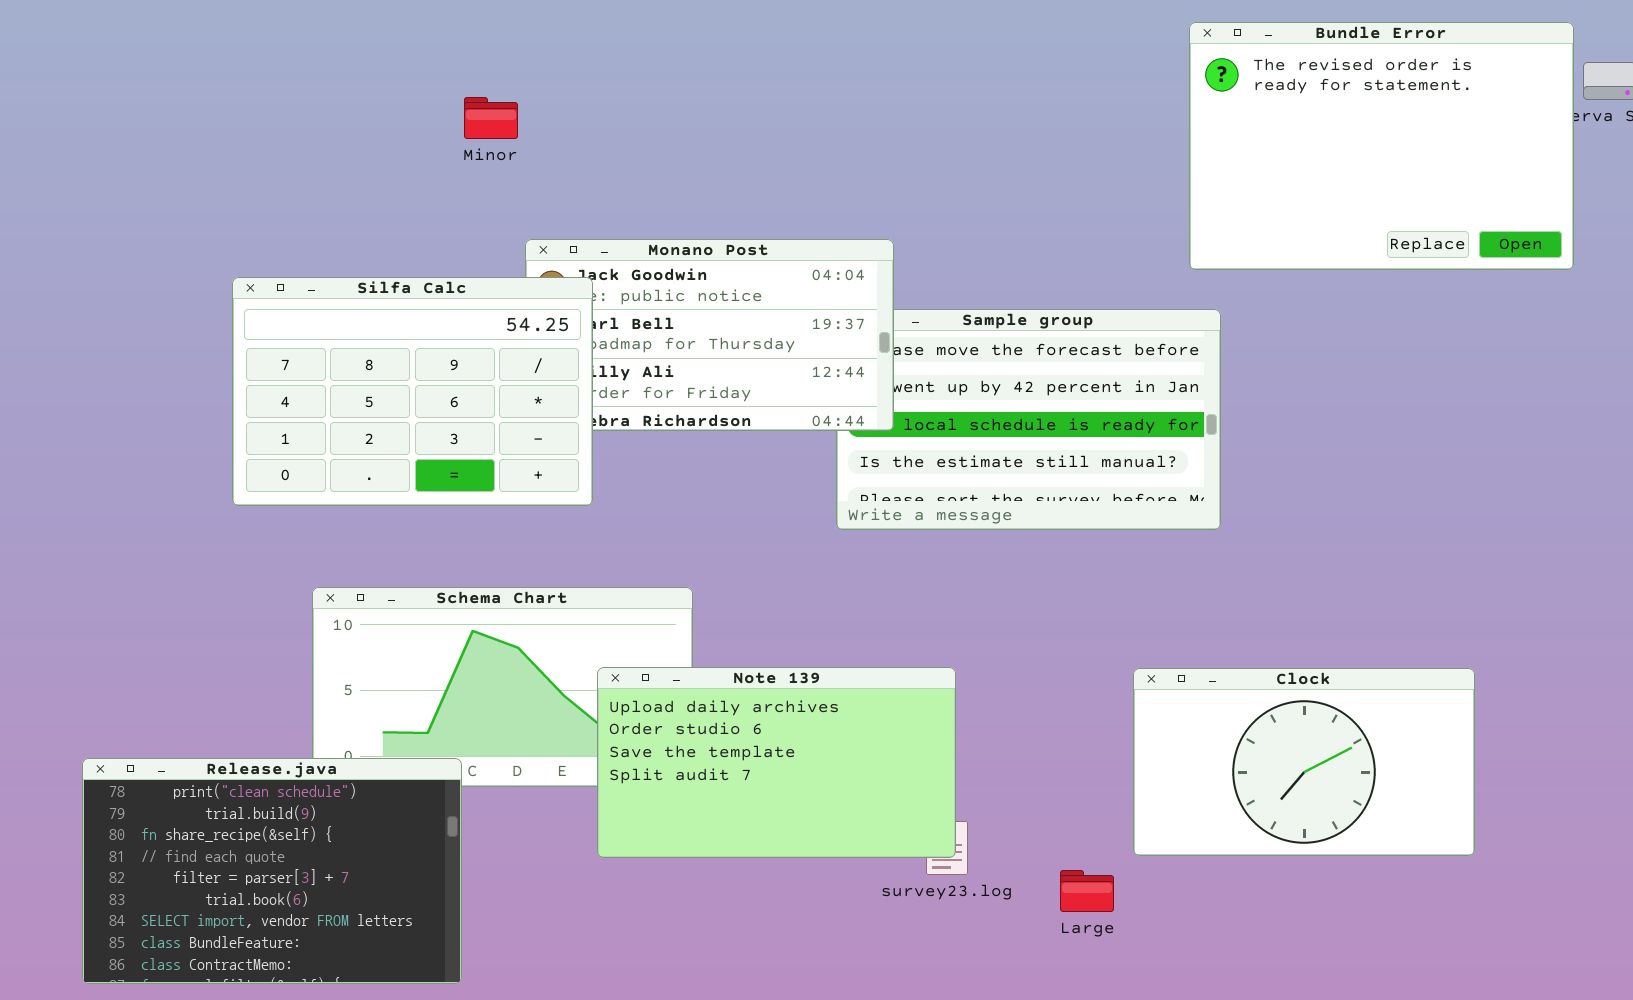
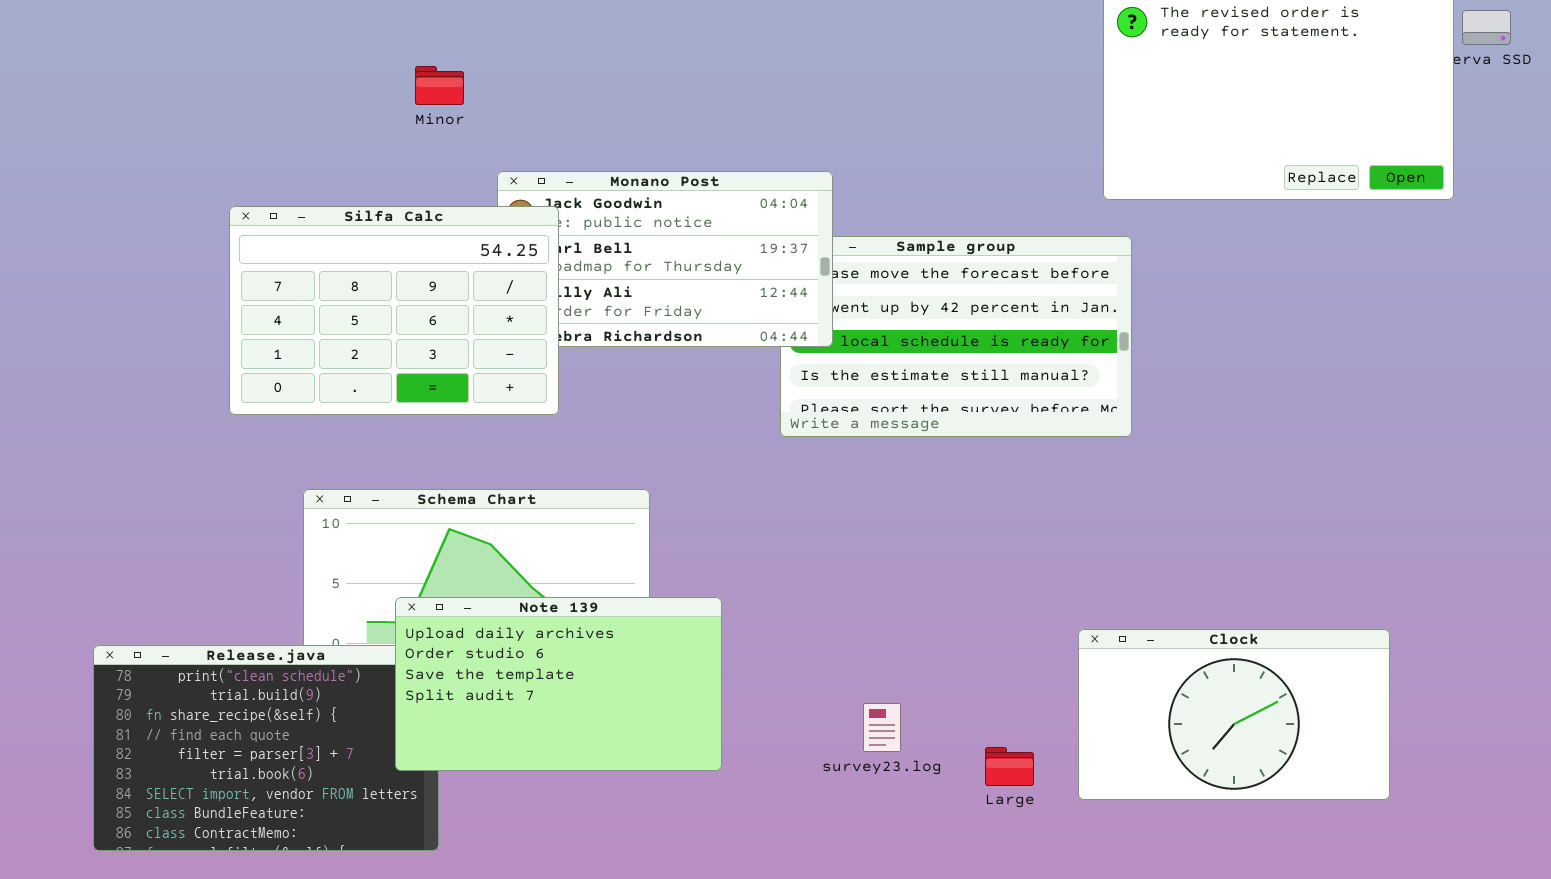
Minor: [464,97,518,139] -> [415,66,464,105], moved
Note 139: [597,667,956,858] -> [395,597,722,771], moved
Clock: [1133,668,1475,856] -> [1078,629,1390,800], moved

